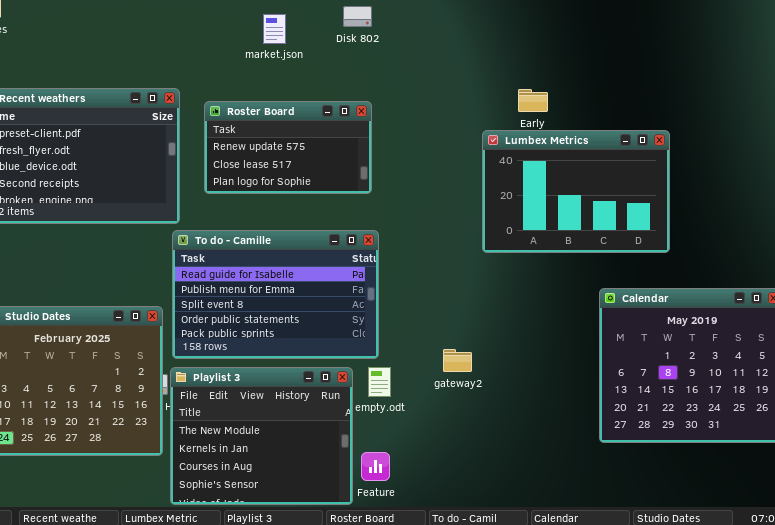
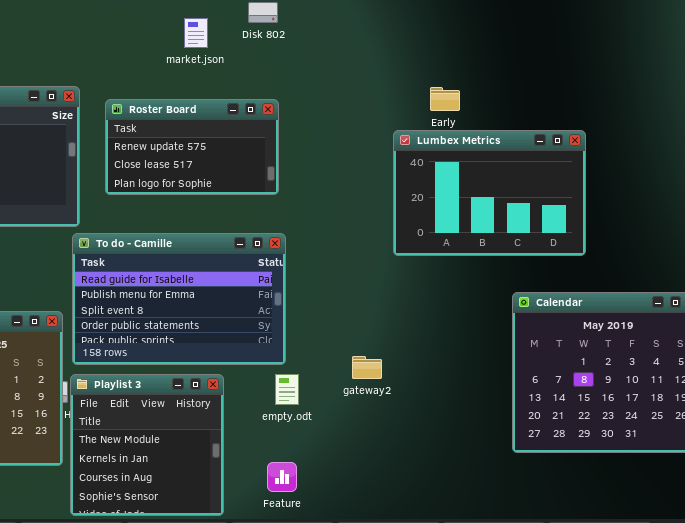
market.json: [263,14,286,44] -> [184,18,208,48], moved
Playlist 3: [170,367,353,505] -> [70,374,224,516], resized

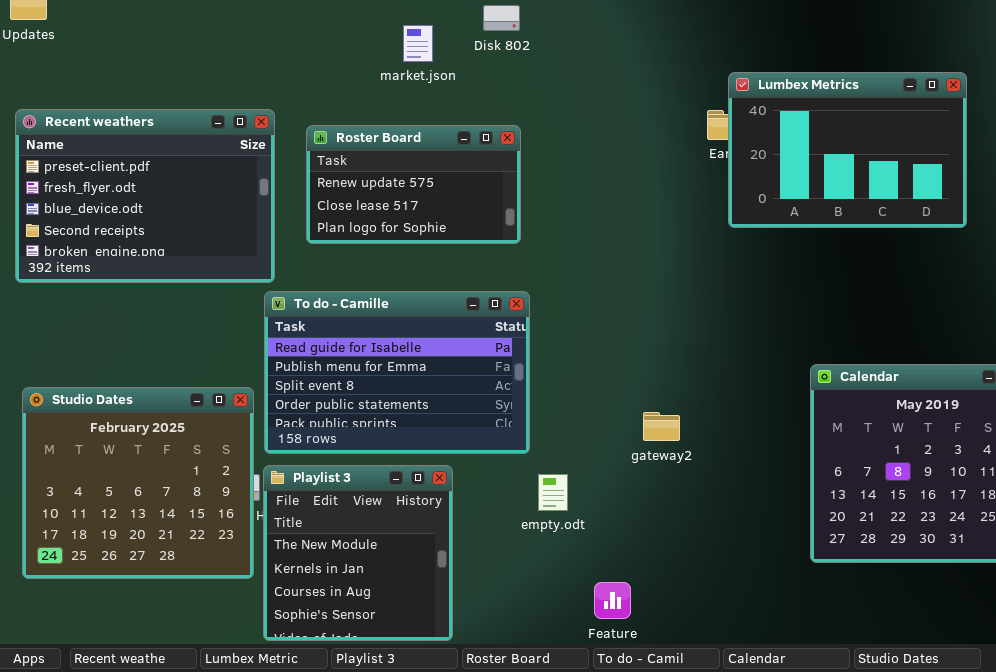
Lumbex Metrics: [393,130,586,256] -> [728,72,967,228], moved
gateway2: [352,356,382,379] -> [643,412,680,441], moved
empty.odt: [275,374,299,405] -> [538,474,568,511], moved
Feature: [267,462,297,492] -> [594,582,631,619], moved

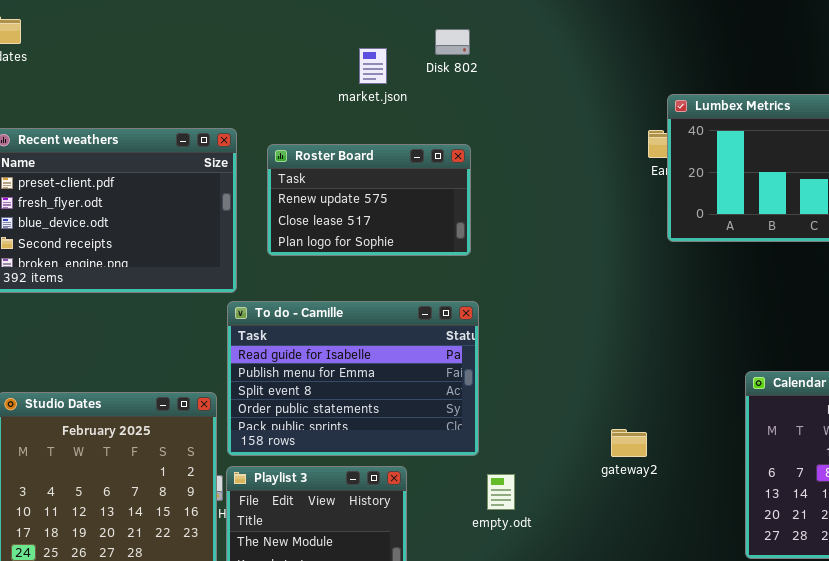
gateway2: [643,412,680,441] -> [611,429,647,457], moved

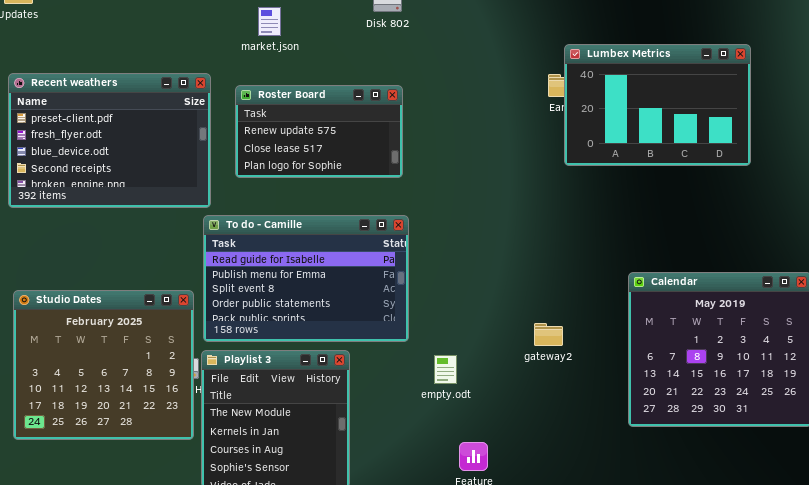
market.json: [359,48,387,84] -> [258,7,281,36], moved
gateway2: [611,429,647,457] -> [534,323,563,346], moved
empty.odt: [487,474,515,510] -> [434,355,457,384], moved

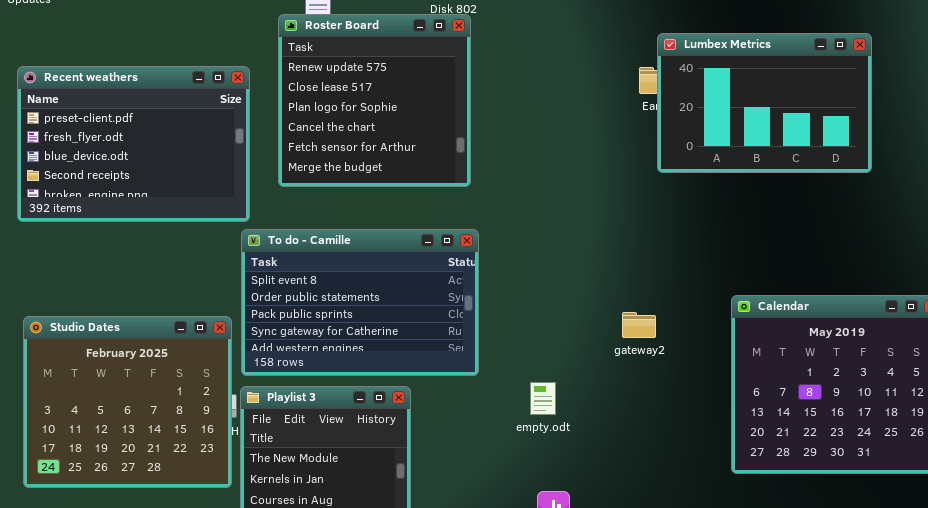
Roster Board: [235,85,403,178] -> [278,14,471,187], resized
To do - Camille: [203,215,409,342] -> [241,229,479,376], scrolled down 2 rows
gateway2: [534,323,563,346] -> [622,312,656,338], moved
empty.odt: [434,355,457,384] -> [530,382,556,415], moved

